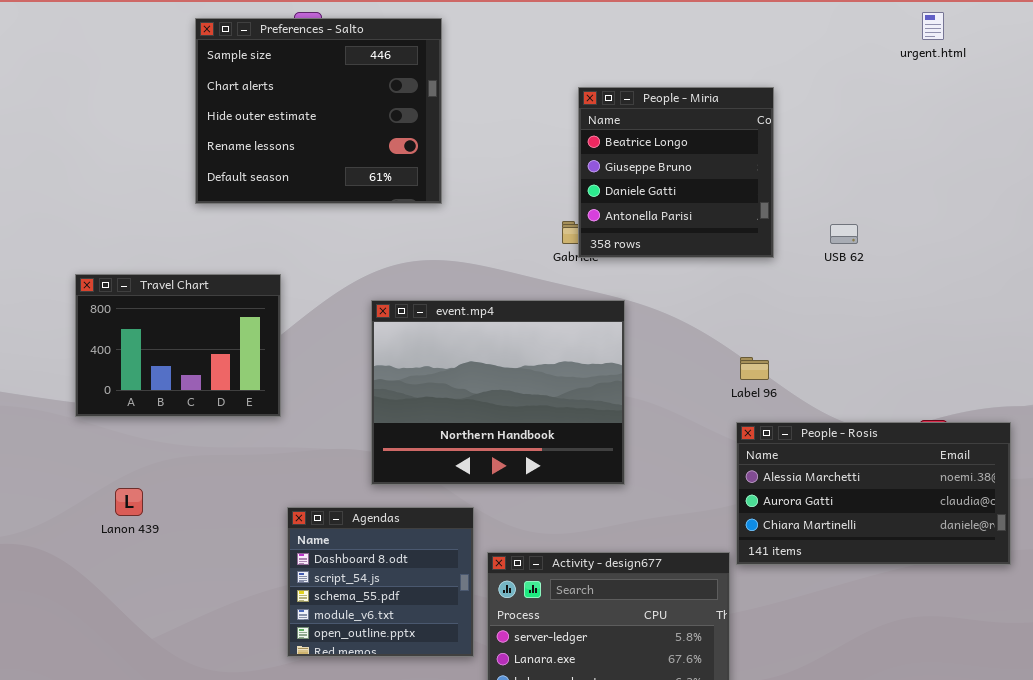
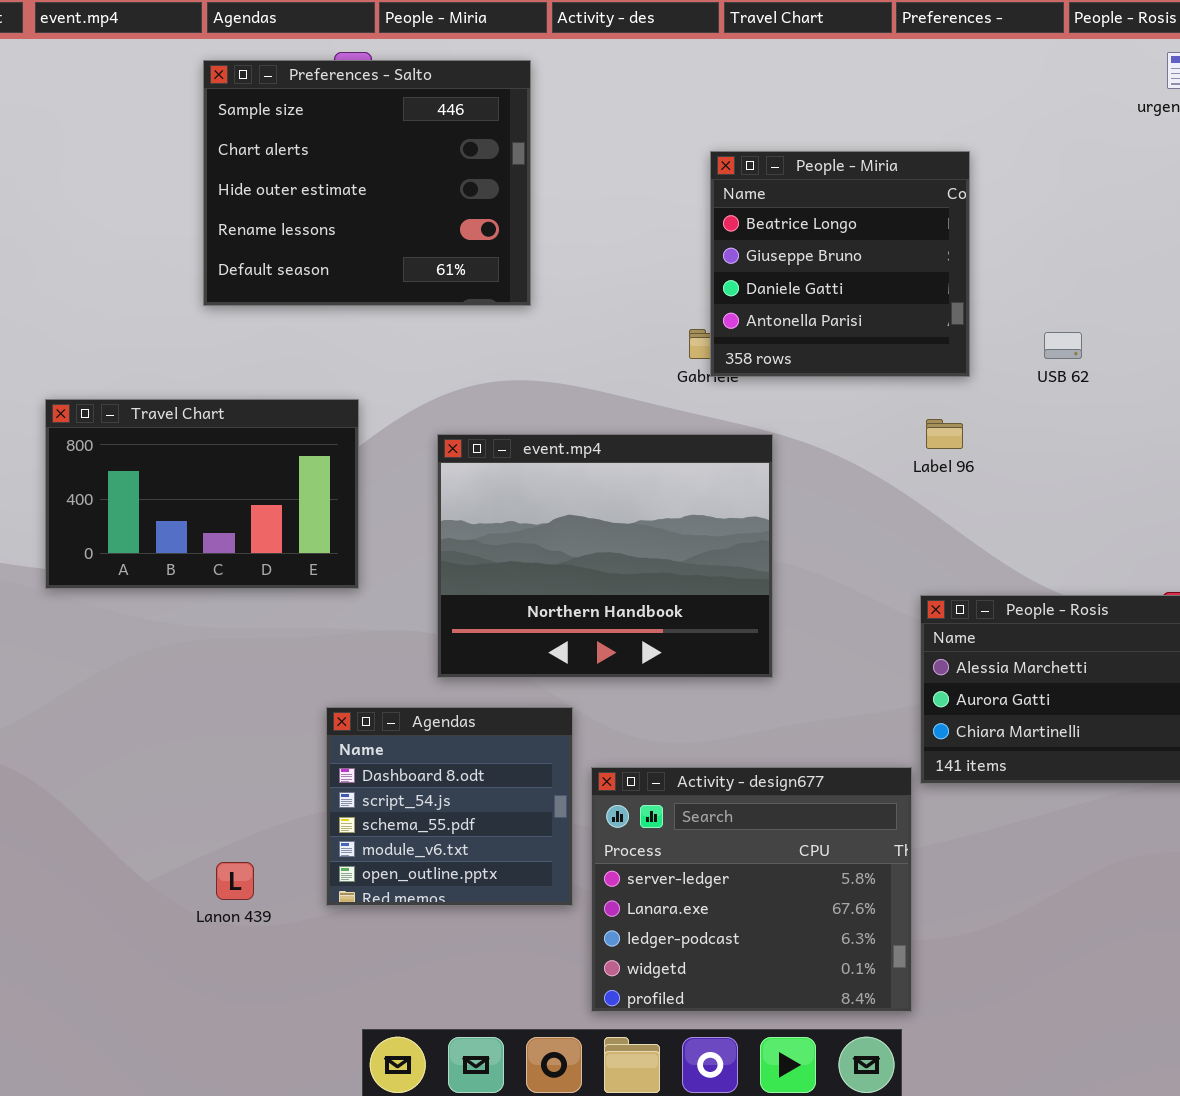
Travel Chart: [75,274,281,417] -> [45,399,359,589], resized
Label 96: [740,357,769,380] -> [926,419,963,449], moved
Lanon 439: [115,488,143,516] -> [216,862,254,900], moved

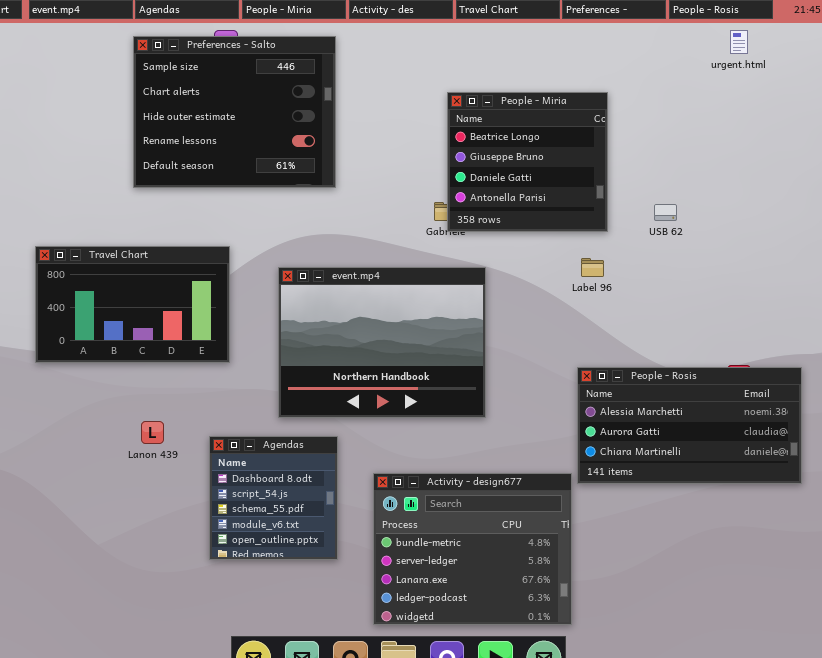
Agendas: [326,707,573,906] -> [209,436,338,560], resized
Activity - design677: [591,767,912,1012] -> [373,473,572,625], scrolled up 1 row
Lanon 439: [216,862,254,900] -> [141,421,164,444], moved

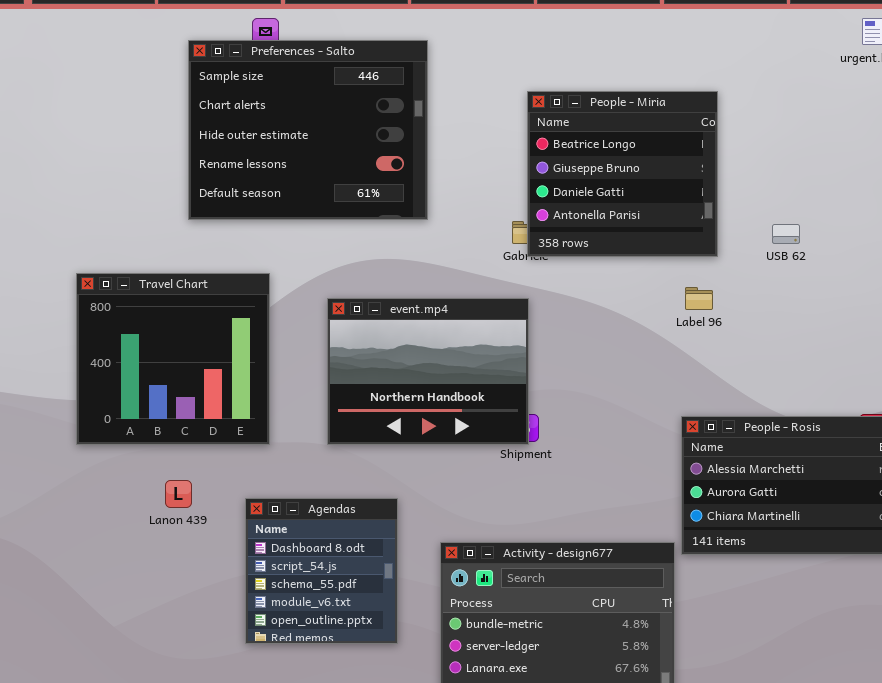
Preferences - Salto: [133,36,336,188] -> [188,40,428,220], moved
Travel Chart: [35,246,230,363] -> [76,273,270,445], resized
event.mp4: [278,267,486,418] -> [327,298,529,445], resized

